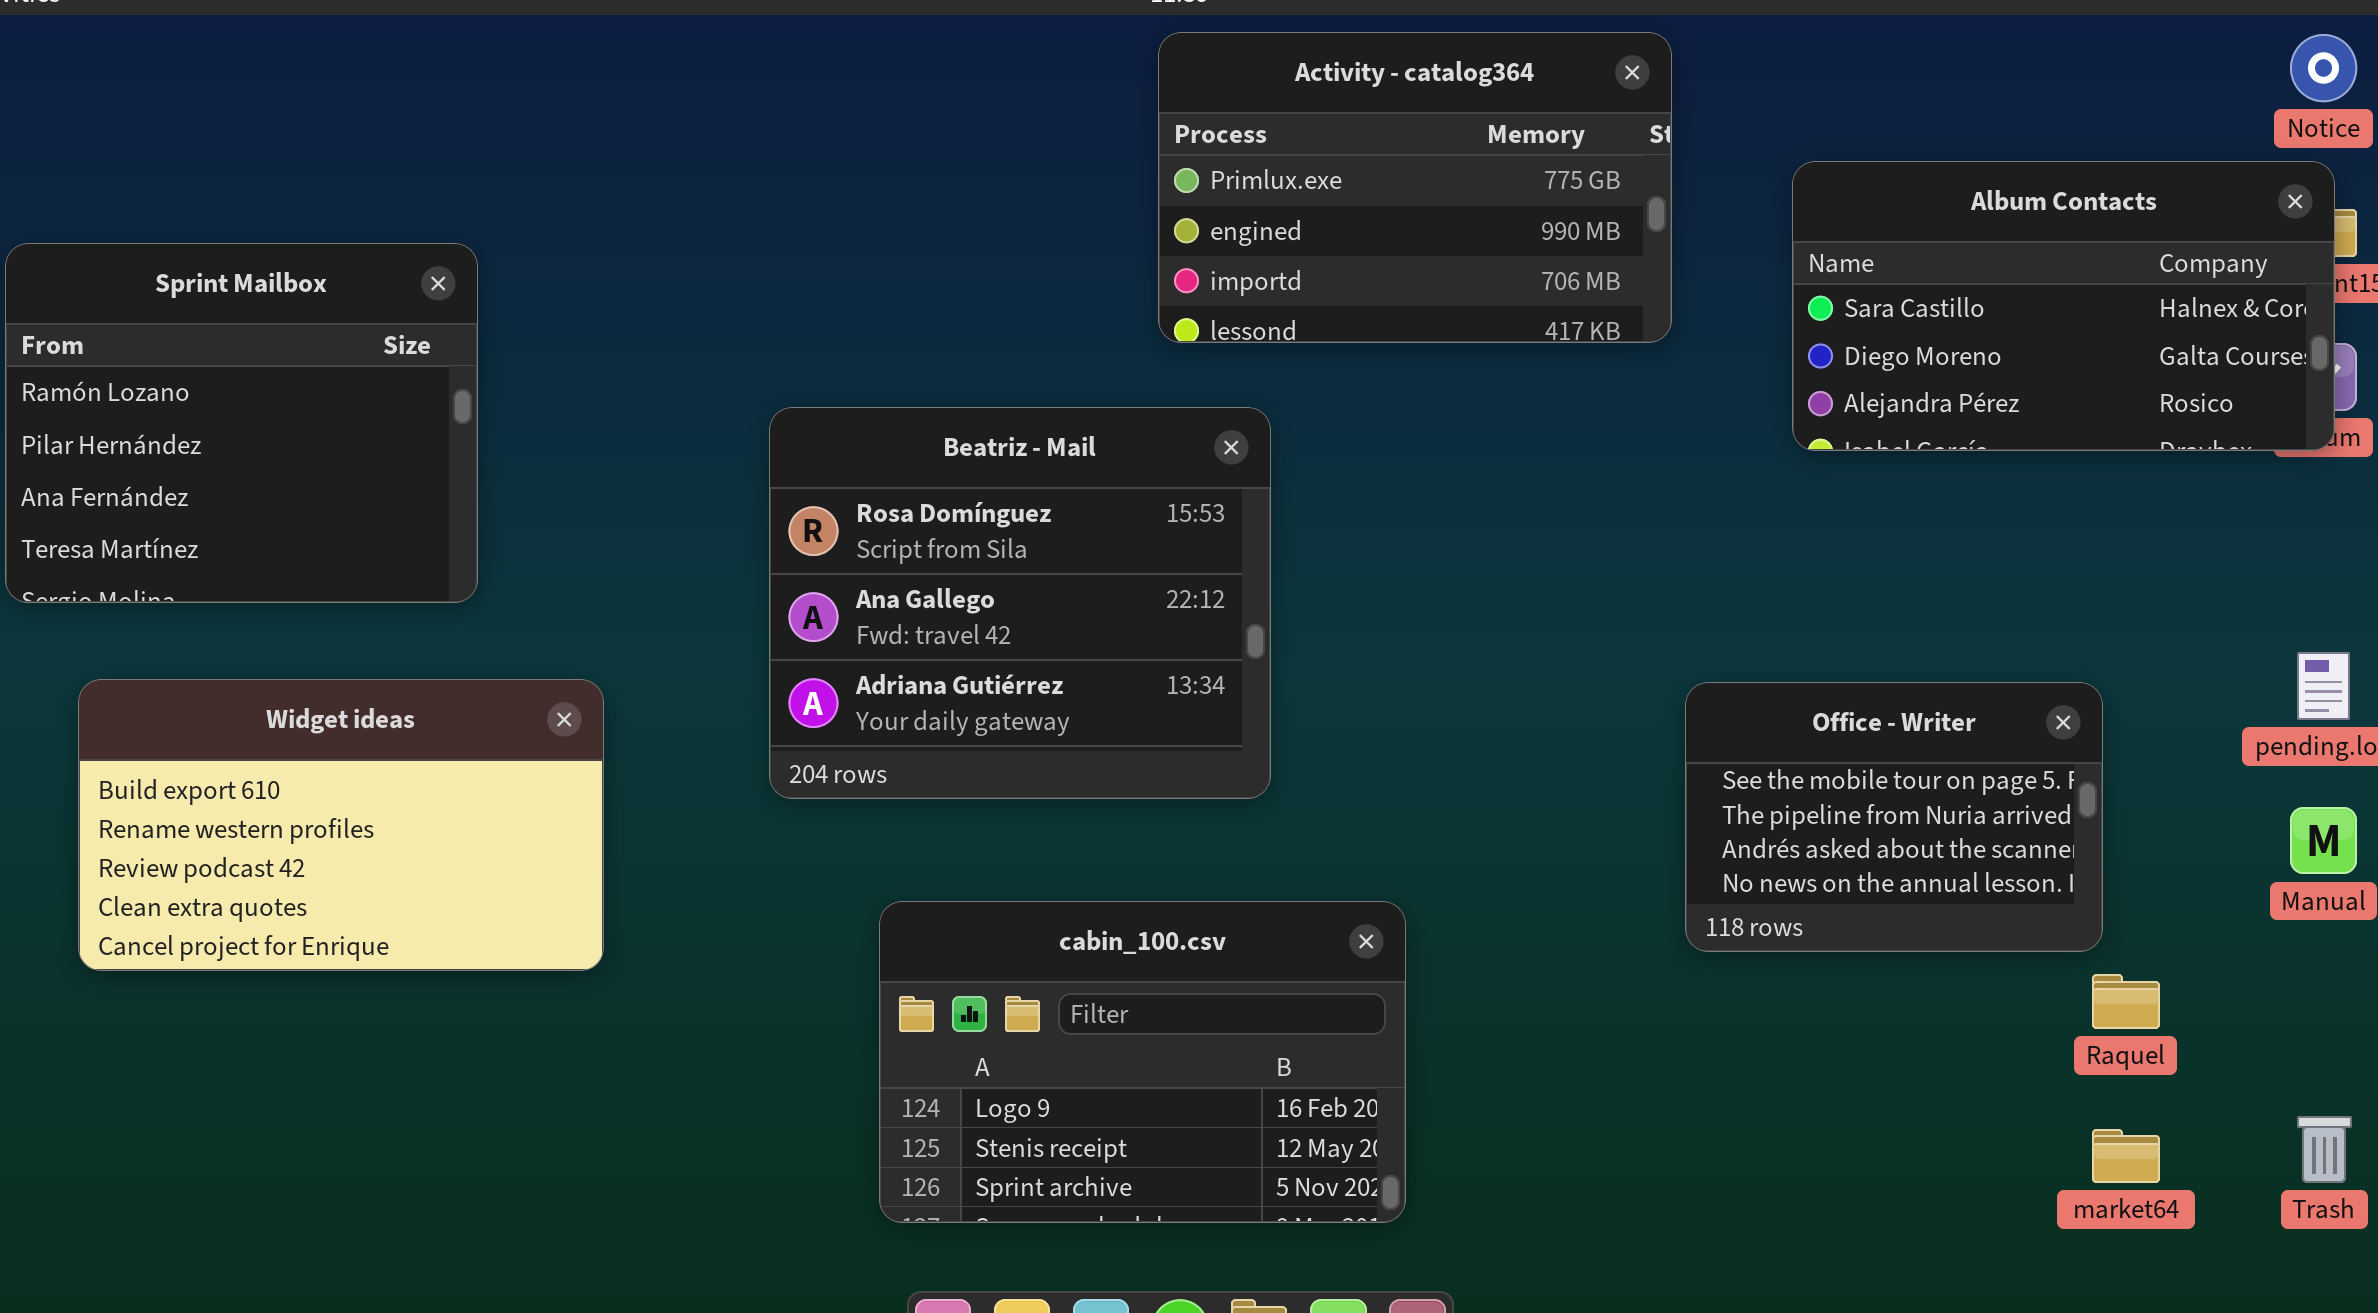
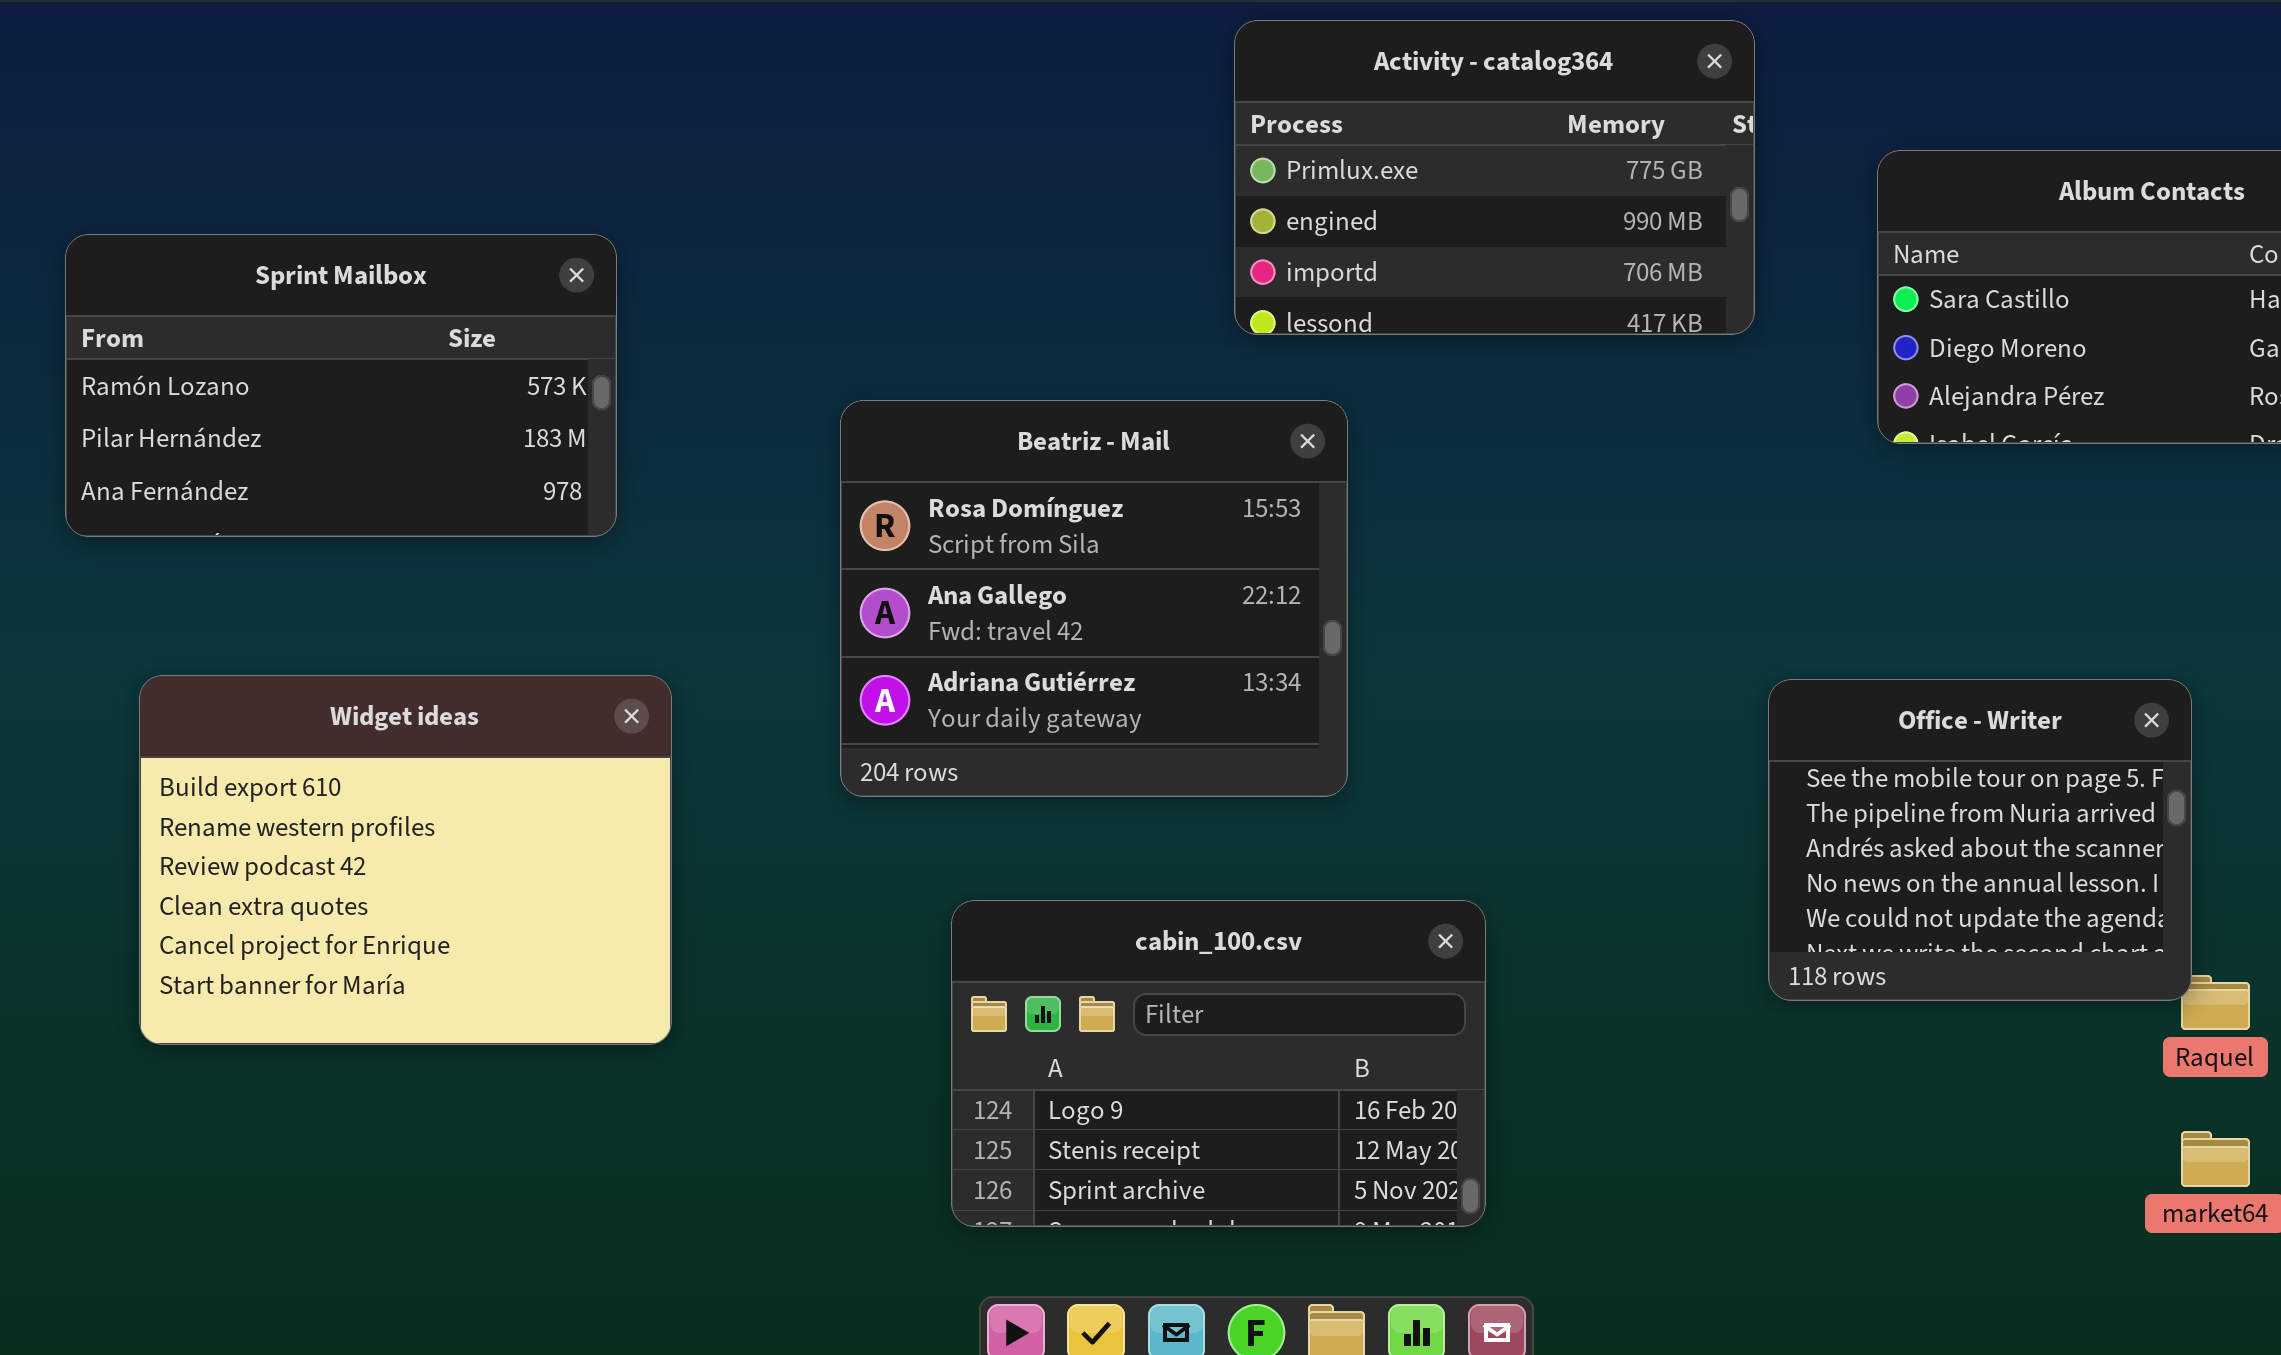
Sprint Mailbox: [5,243,478,603] -> [65,234,617,537], resized
Widget ideas: [78,679,604,971] -> [139,675,672,1045], resized
Office - Writer: [1685,682,2103,952] -> [1768,679,2192,1001], resized

